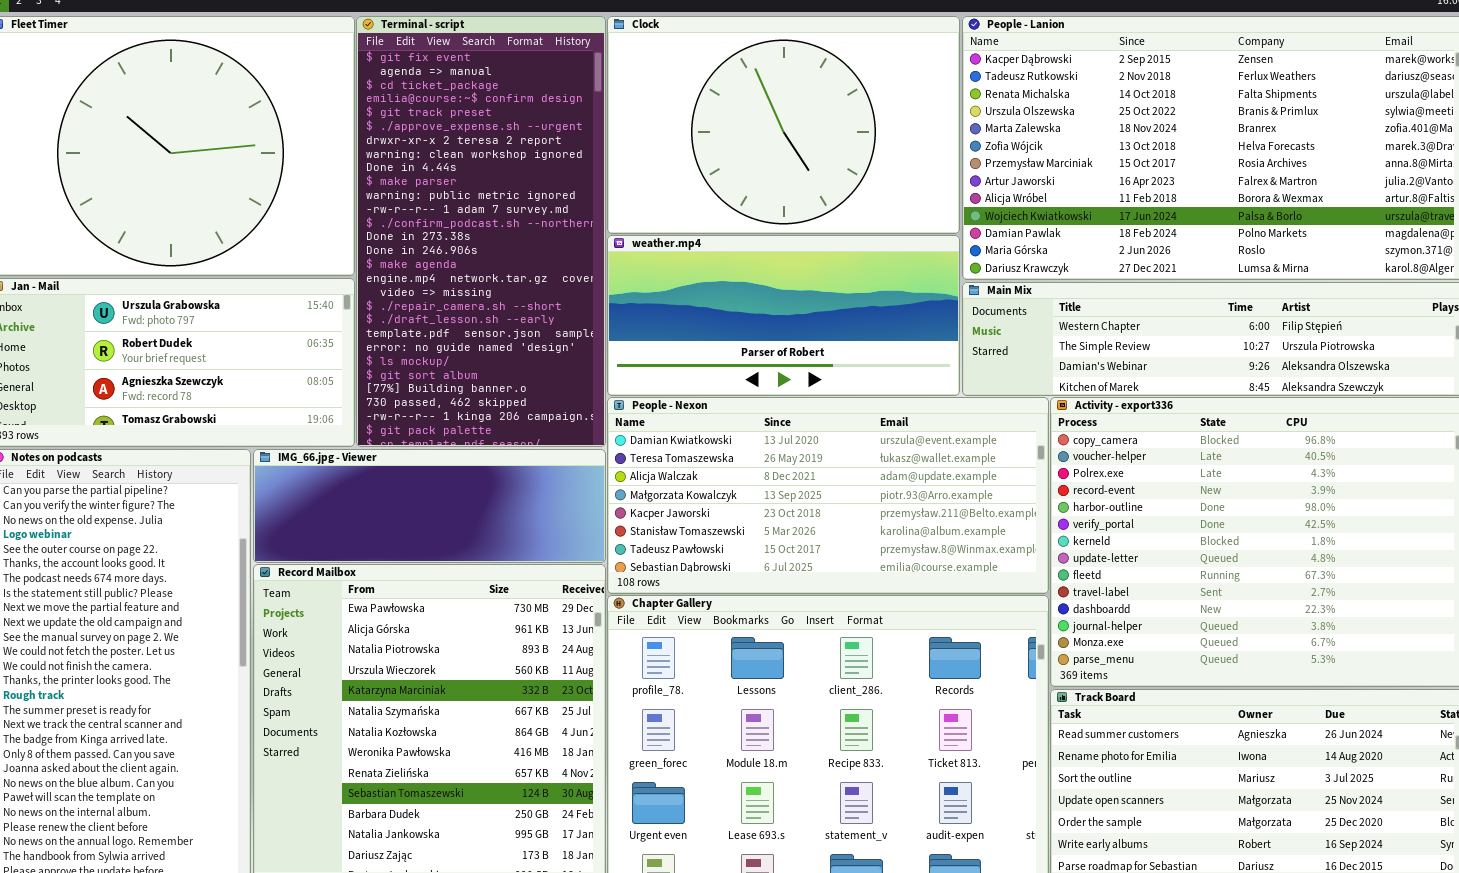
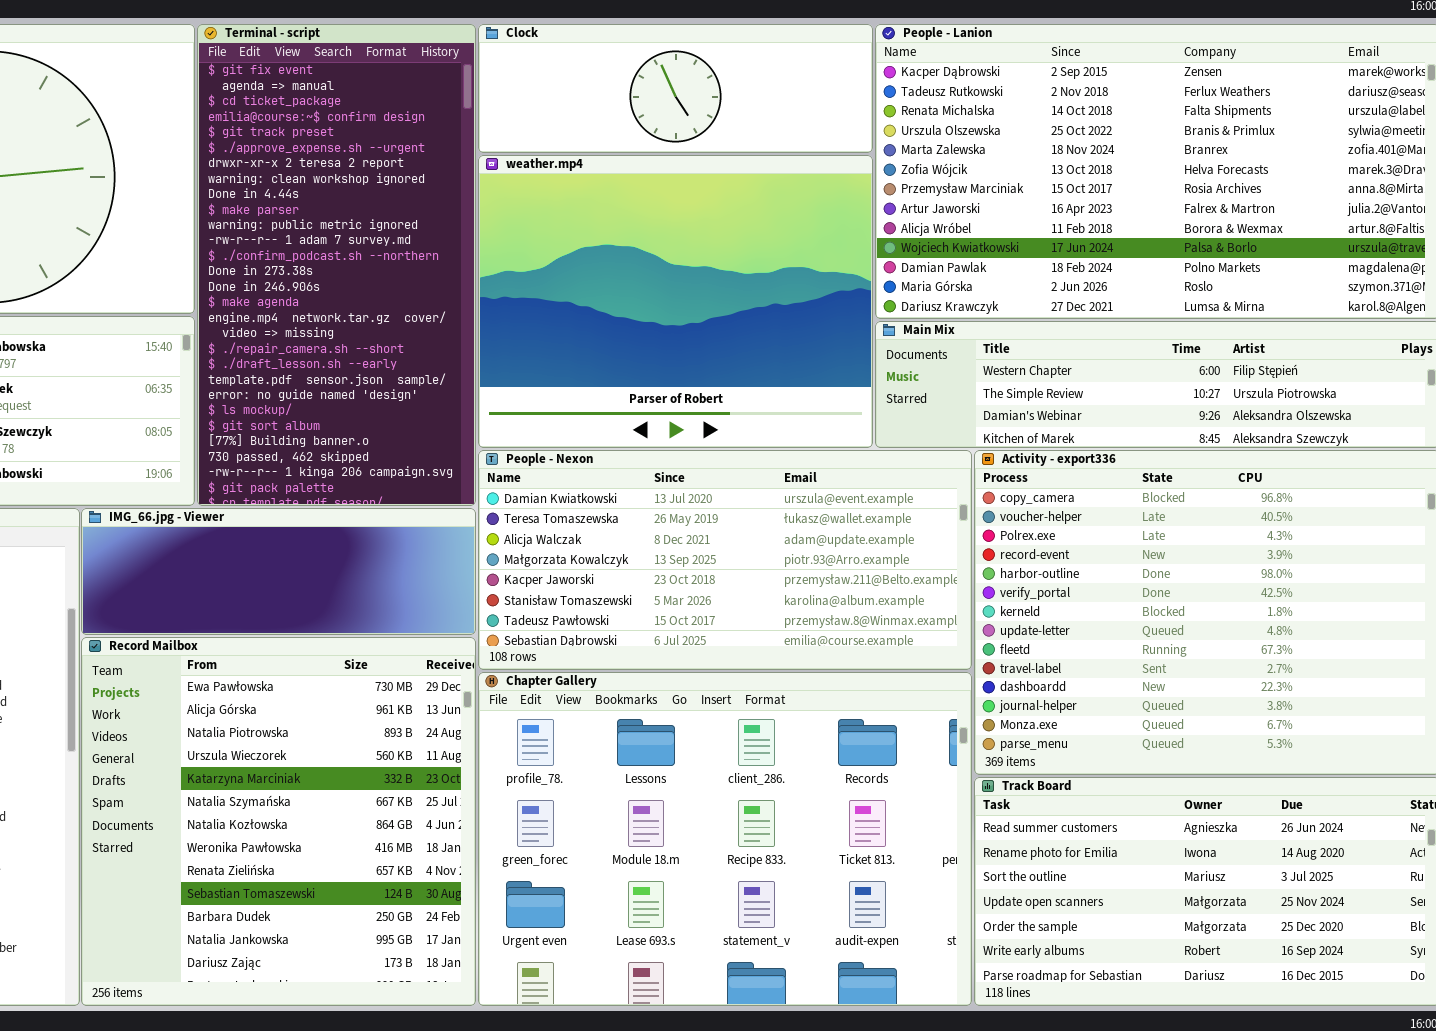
Clock: [607,16,960,234] -> [478,24,873,153], resized
weather.mp4: [607,235,960,396] -> [478,155,873,448], resized

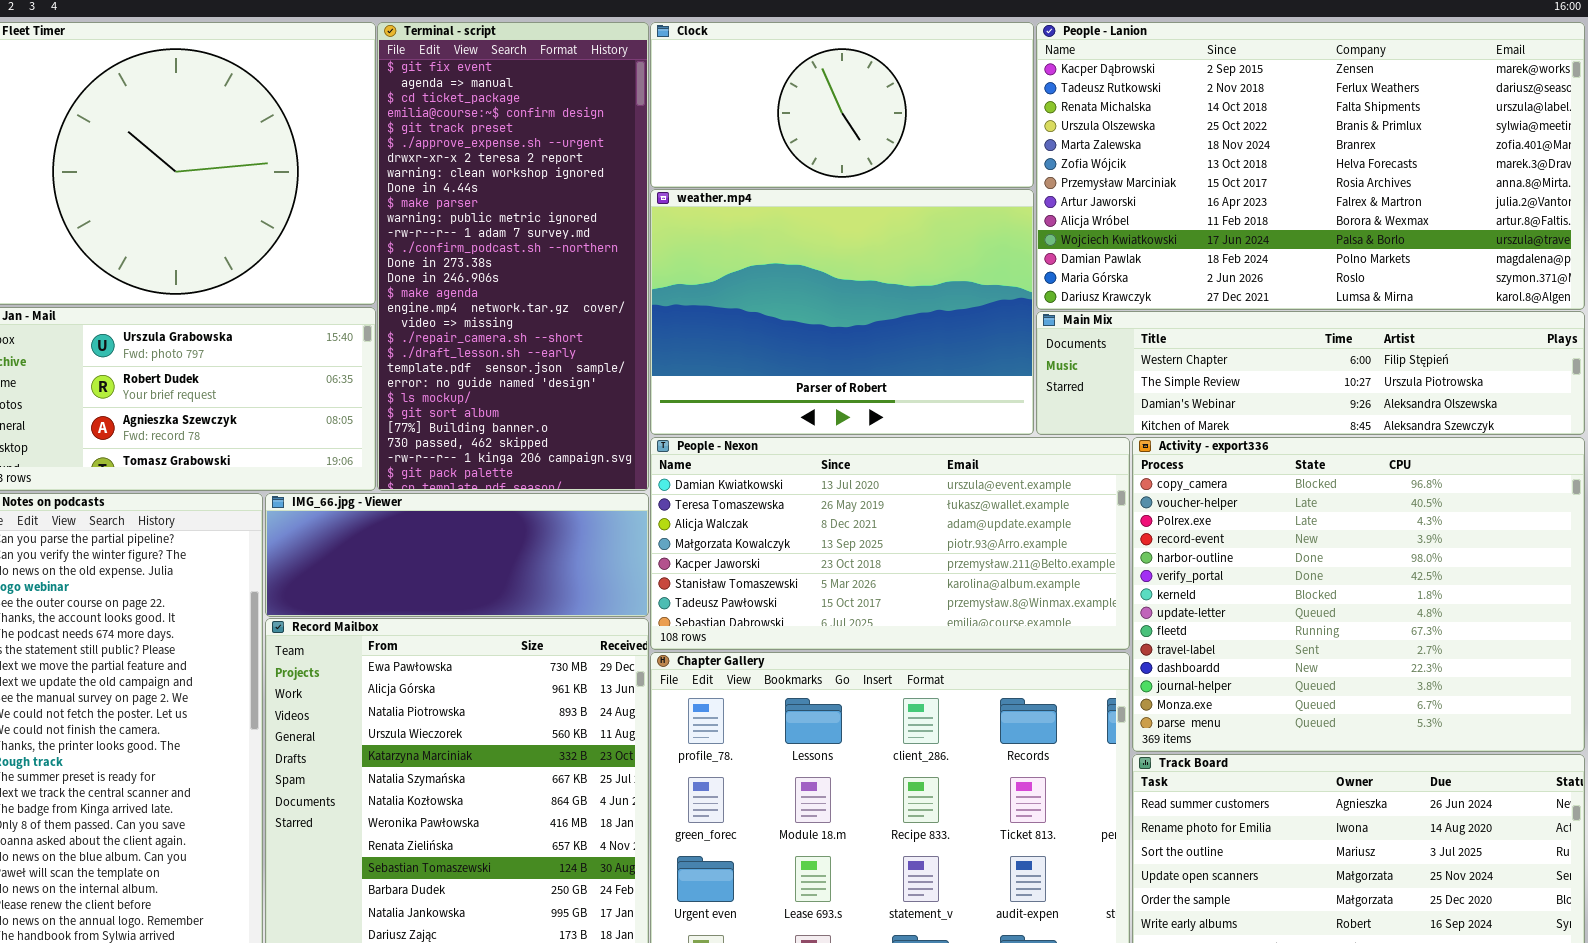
Clock: [478,24,873,153] -> [650,22,1034,188], resized
weather.mp4: [478,155,873,448] -> [650,189,1034,435], resized

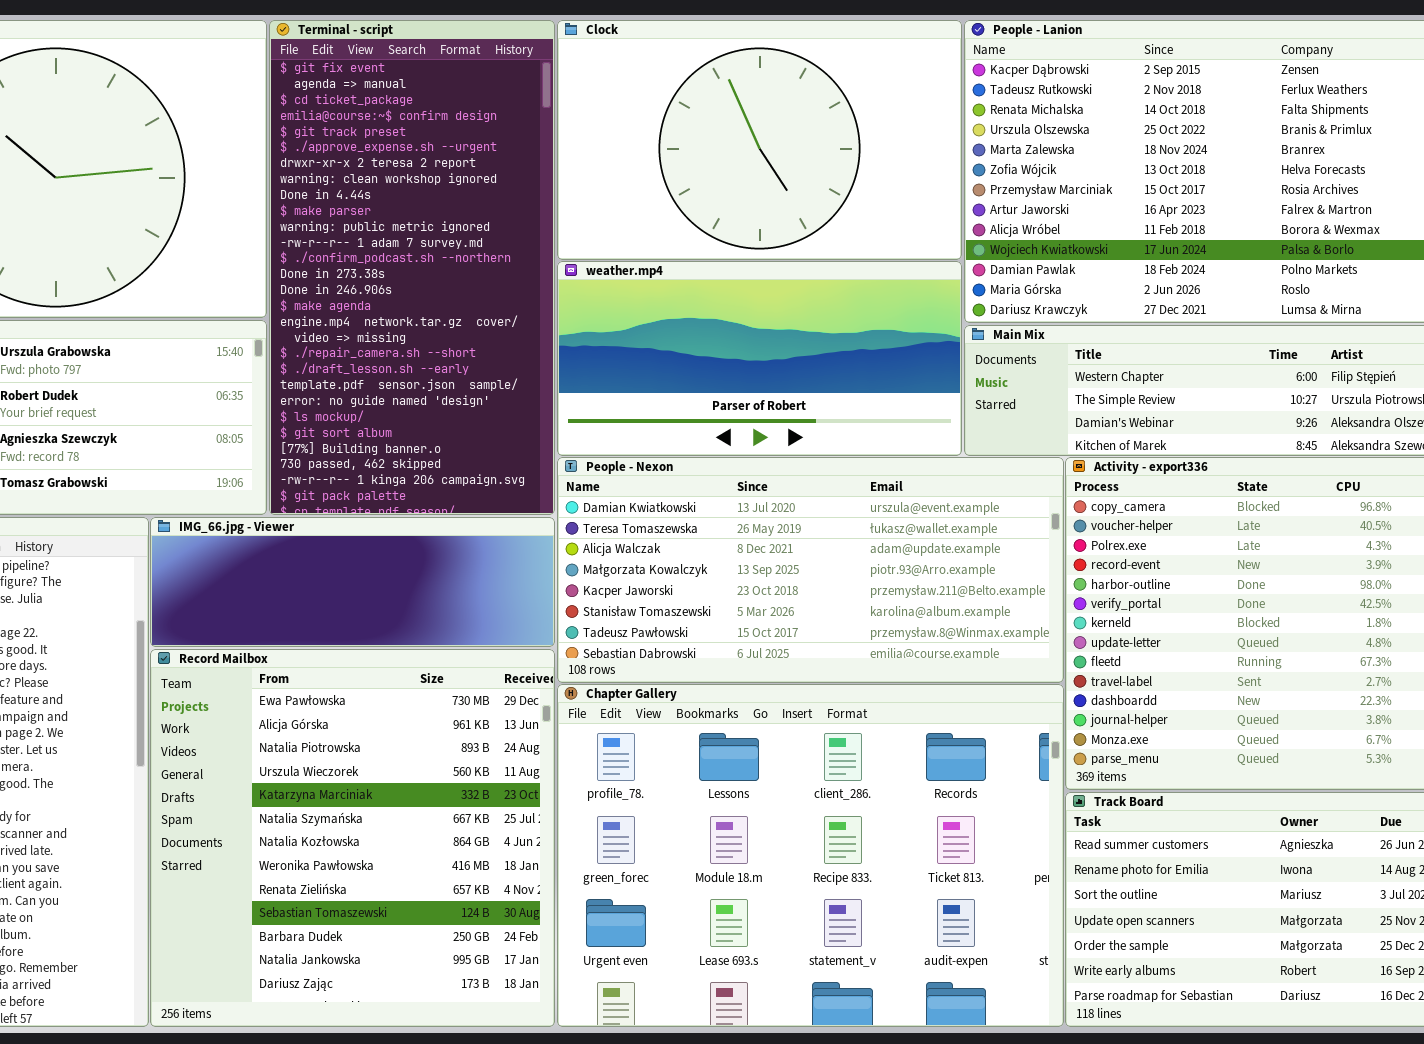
Clock: [650,22,1034,188] -> [557,20,962,260], resized
weather.mp4: [650,189,1034,435] -> [557,261,962,456], resized

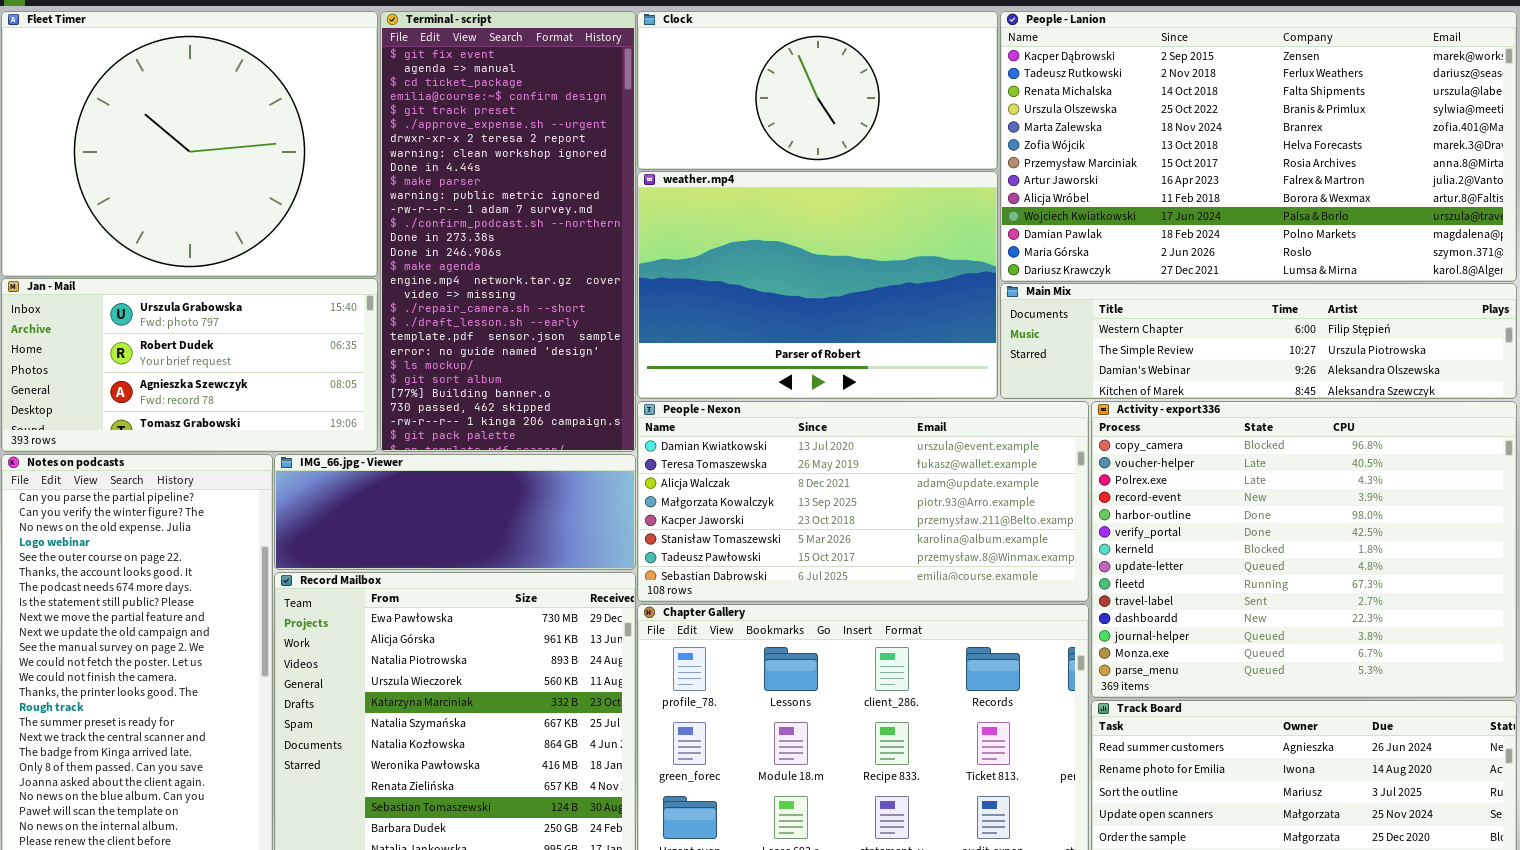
Clock: [557,20,962,260] -> [637,11,998,170], resized
weather.mp4: [557,261,962,456] -> [637,171,998,399], resized

